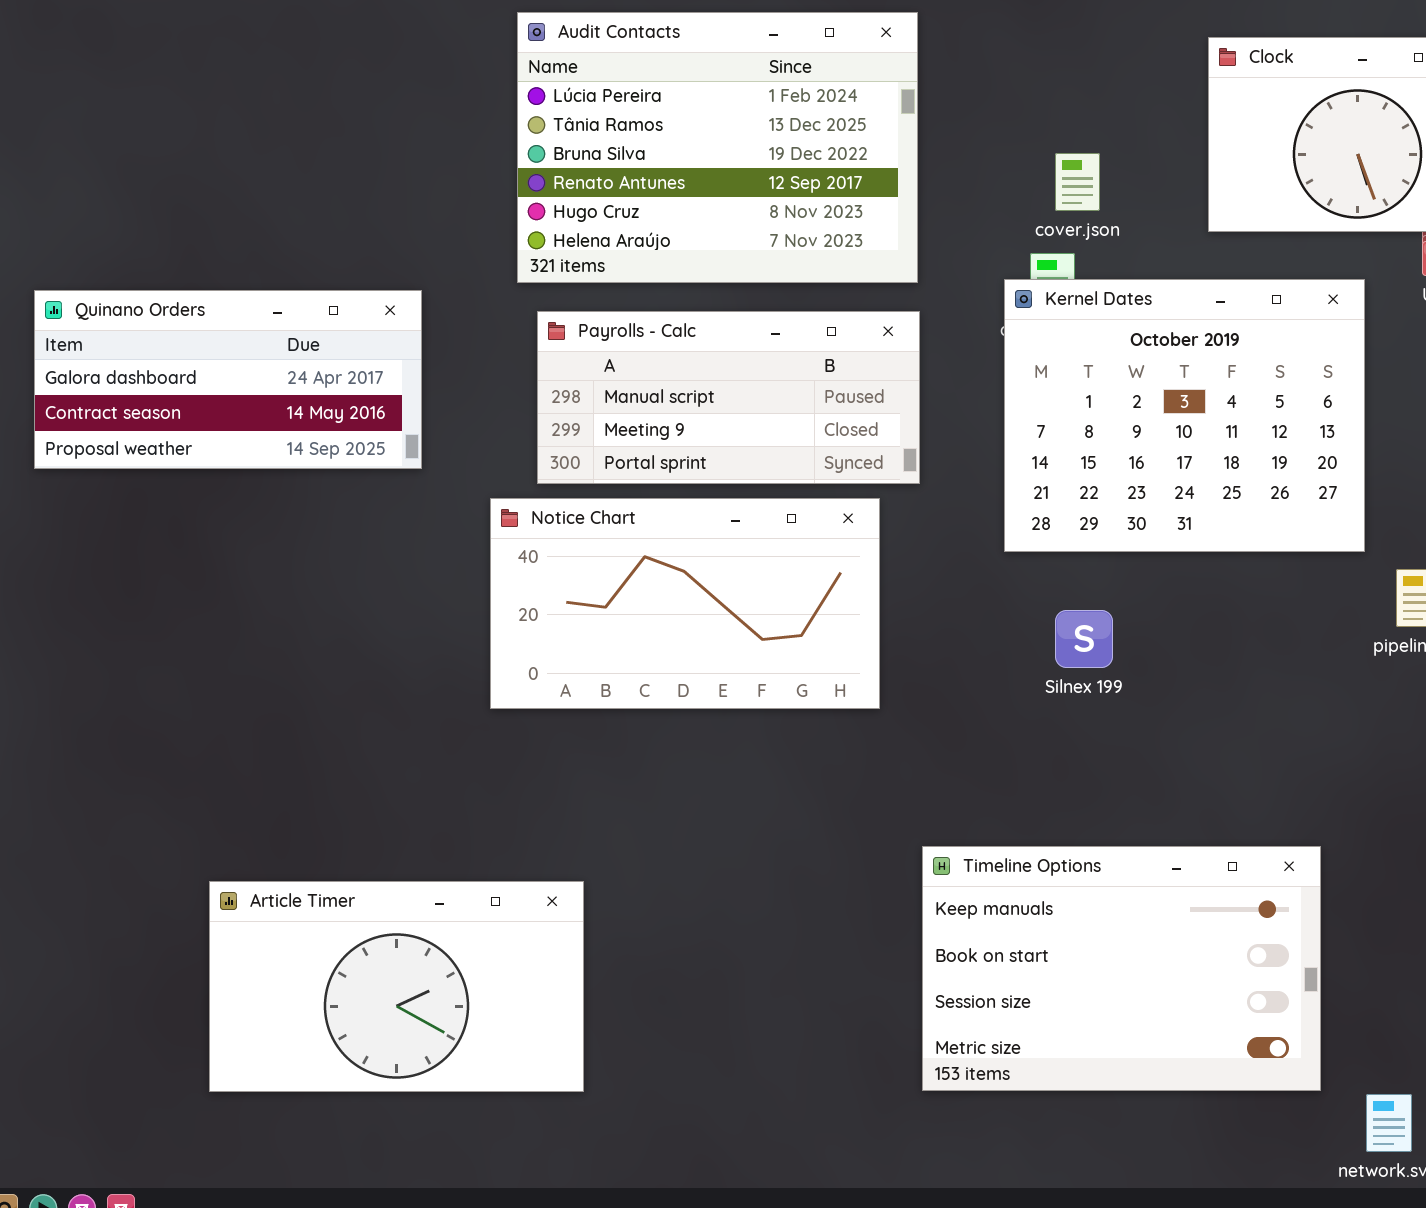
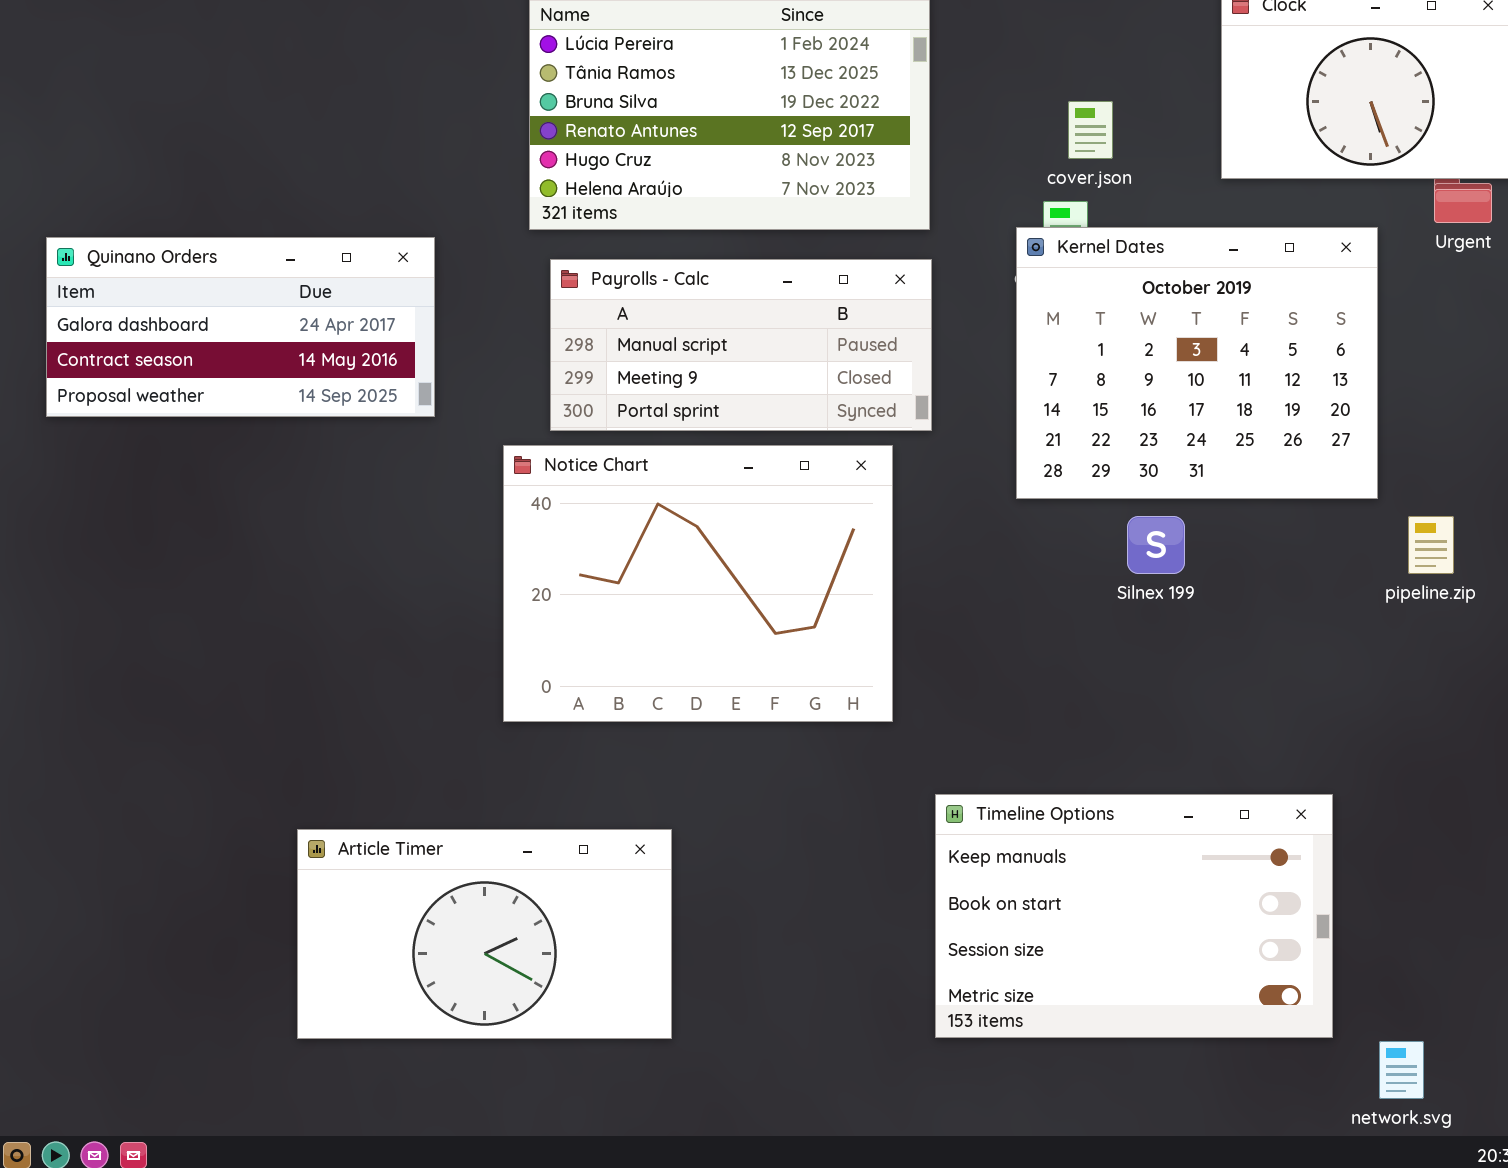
Notice Chart: [490,498,880,709] -> [503,445,893,722], resized
Silnex 199: [1055,610,1113,668] -> [1127,516,1185,574], moved
Article Timer: [209,881,584,1092] -> [297,829,672,1039], moved

